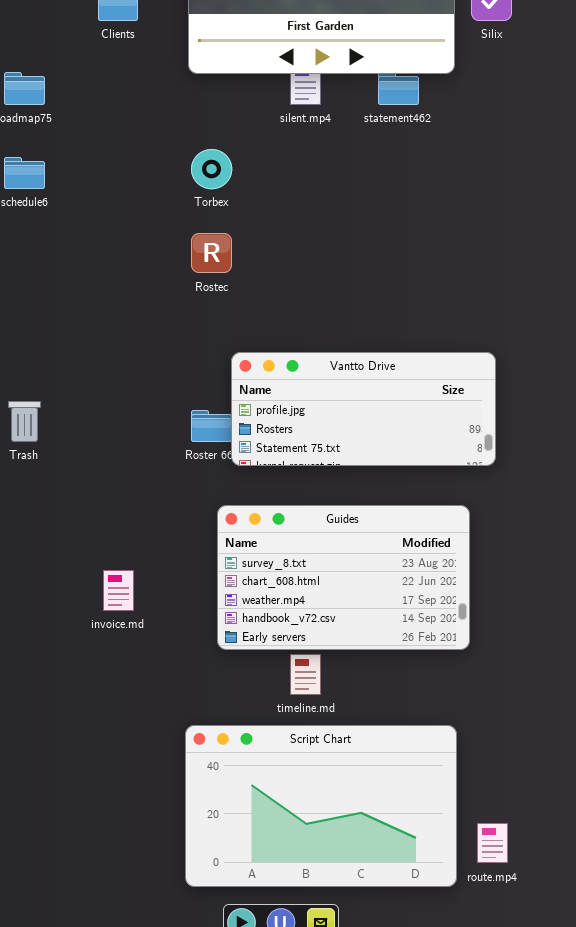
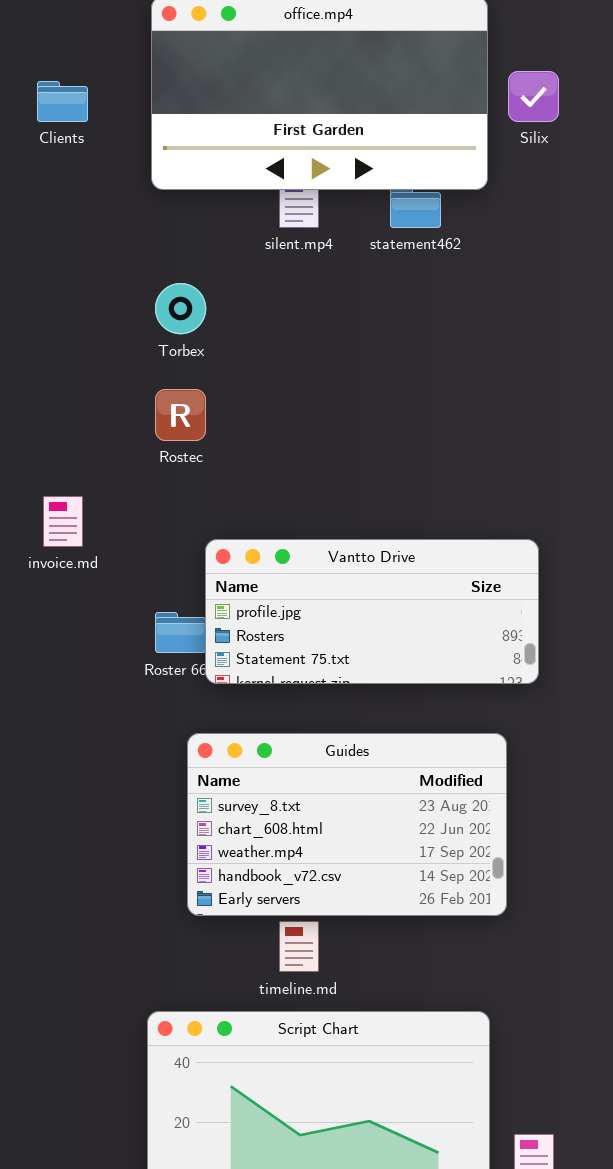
invoice.md: [103,570,134,611] -> [43,496,83,547], moved

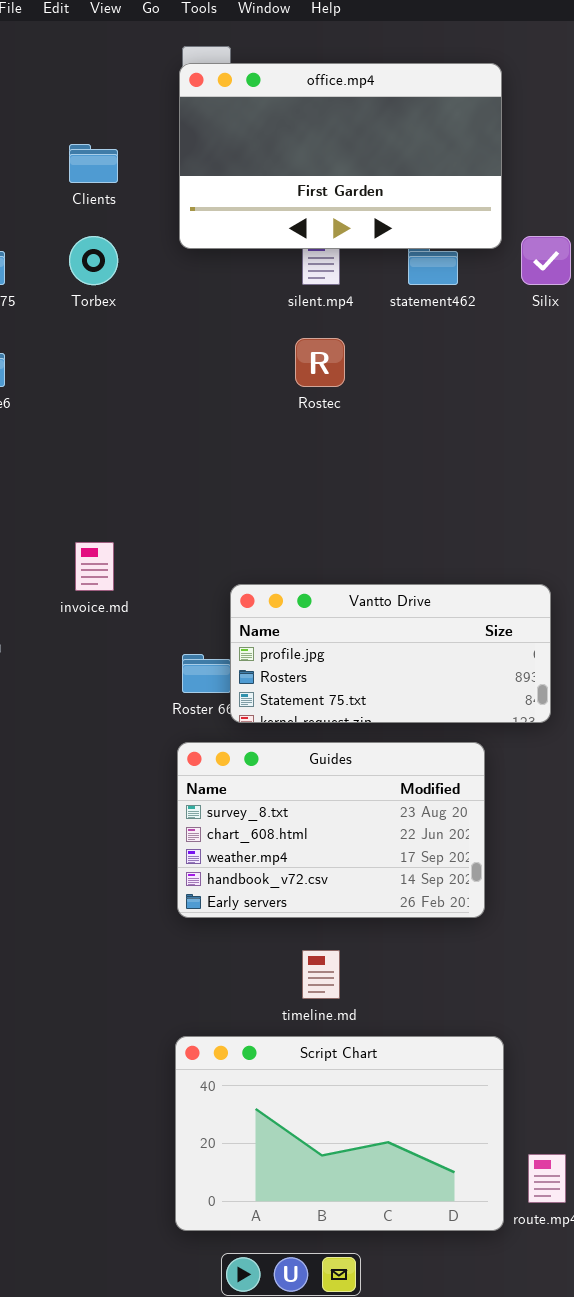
Silix: [508,71,559,122] -> [521,236,571,285], moved
Torbex: [155,283,206,334] -> [69,236,118,285], moved
Rostec: [155,389,206,441] -> [295,338,345,387], moved
Guides: [187,733,507,916] -> [177,742,485,918], moved

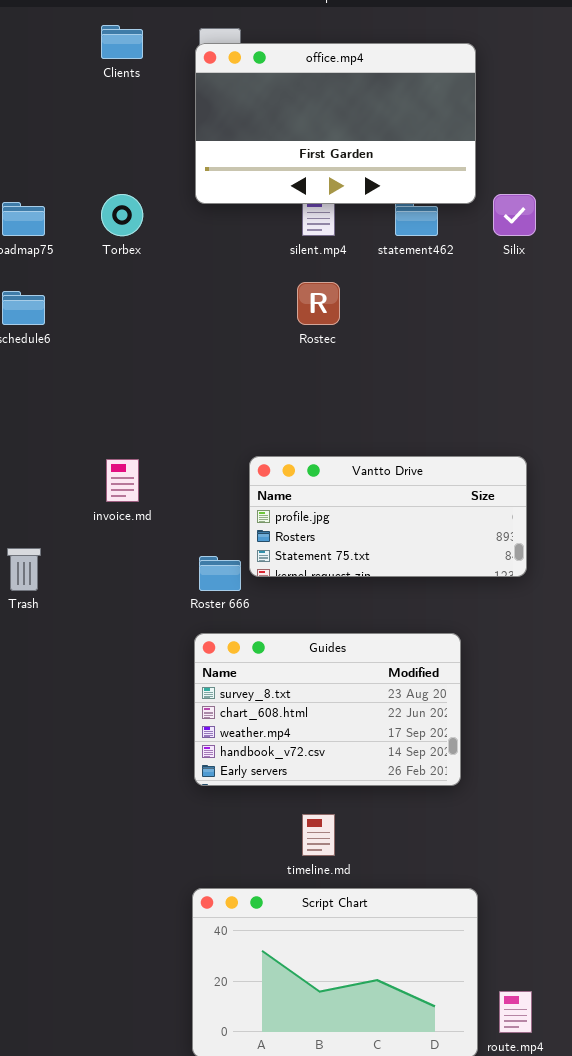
Clients: [69,144,118,183] -> [101,25,143,59], moved
Vantto Drive: [230,584,551,723] -> [249,456,527,577], moved

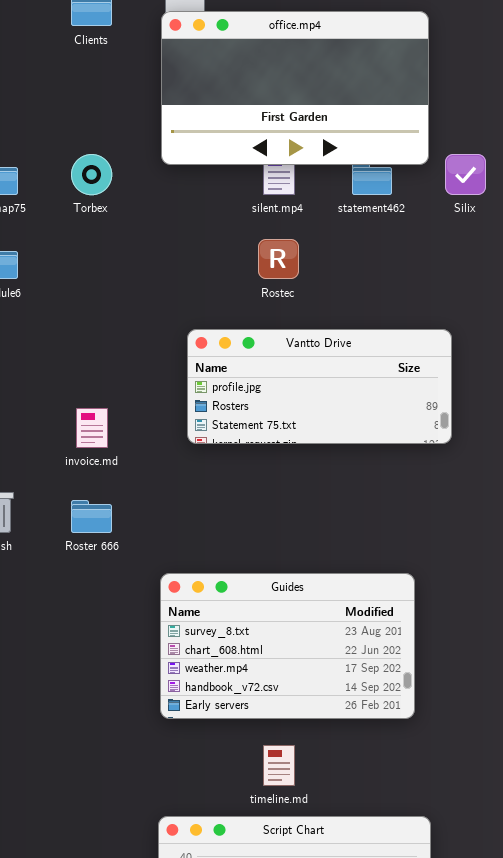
Vantto Drive: [249,456,527,577] -> [187,329,452,444], moved
Roster 666: [199,556,241,591] -> [71,500,112,533], moved

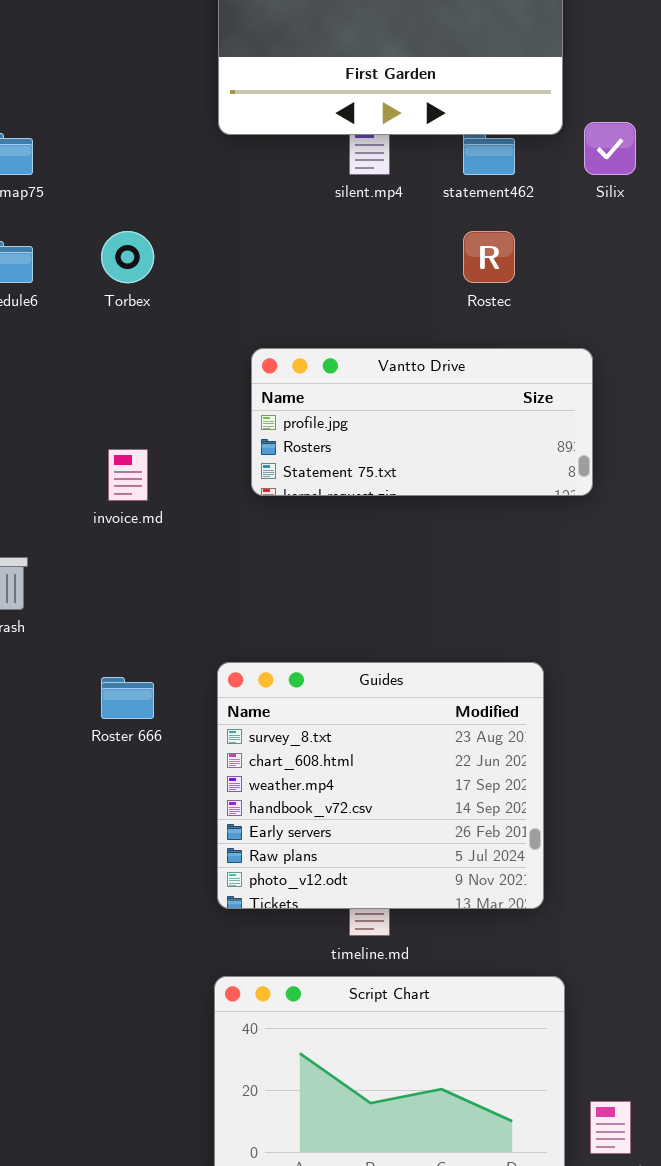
Torbex: [71,154,112,195] -> [101,231,154,283], moved
Rostec: [258,239,299,279] -> [463,231,515,283], moved
Roster 666: [71,500,112,533] -> [101,677,154,719], moved
Guides: [160,573,415,719] -> [217,662,544,909], resized

